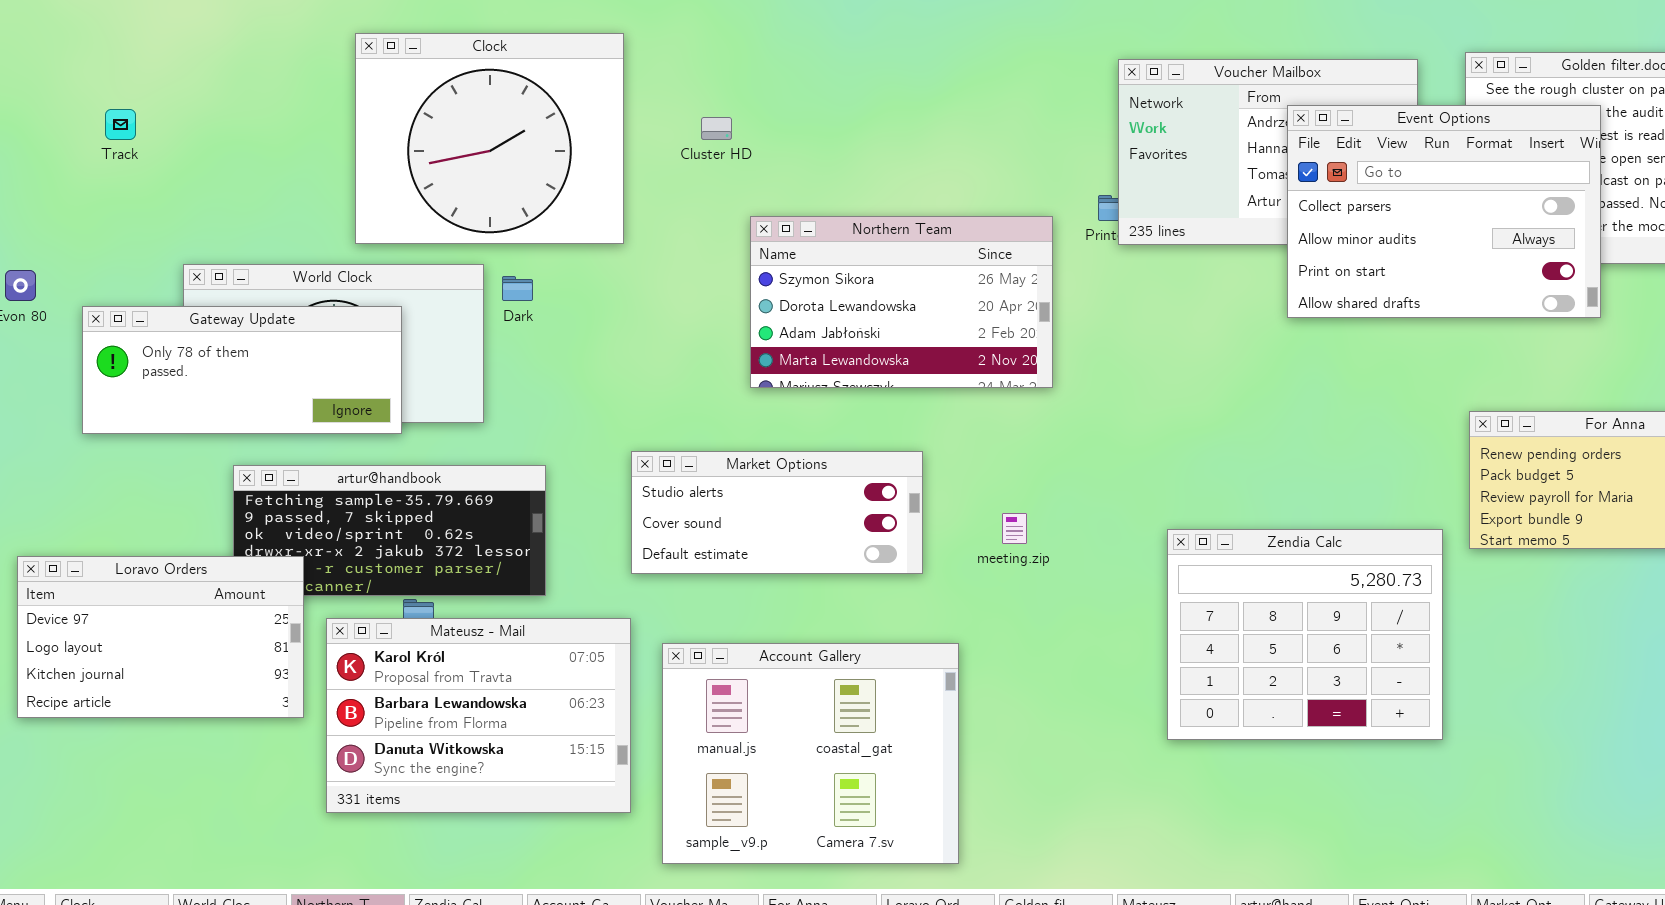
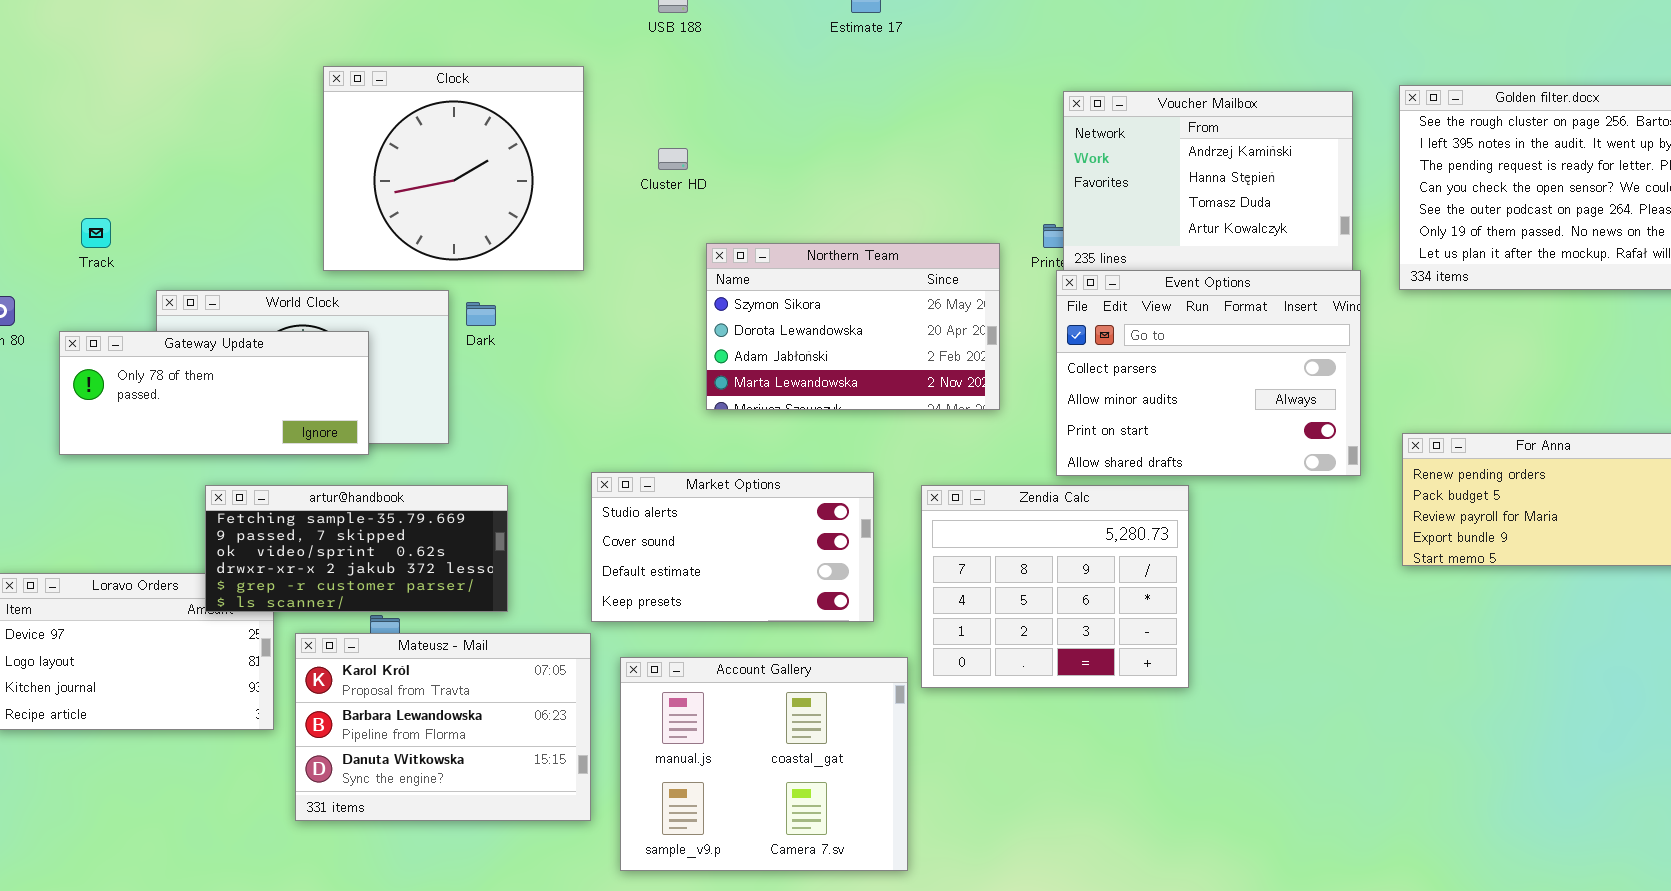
Event Options: [1287,105,1601,318] -> [1056,270,1361,476], moved
Track: [105,109,136,140] -> [81,218,111,248], moved
Market Options: [631,451,923,574] -> [591,472,874,622], resized
artur@handbook: [233,465,546,596] -> [205,485,508,612], raised
Zendia Calc: [1167,529,1443,740] -> [921,485,1189,688], moved

